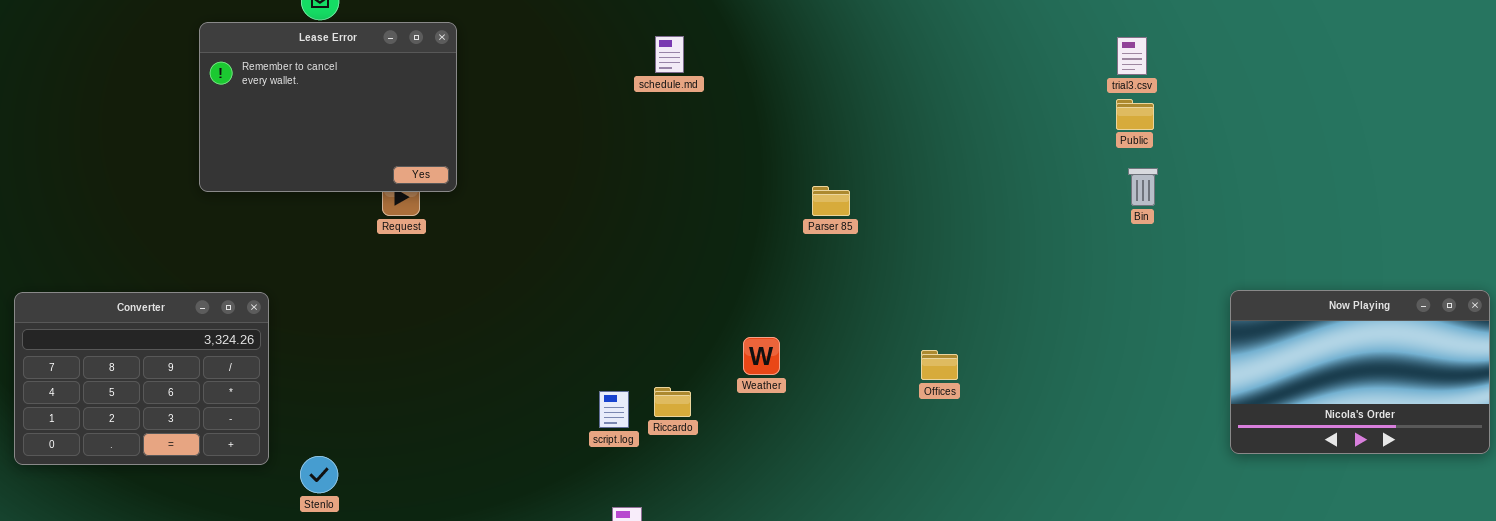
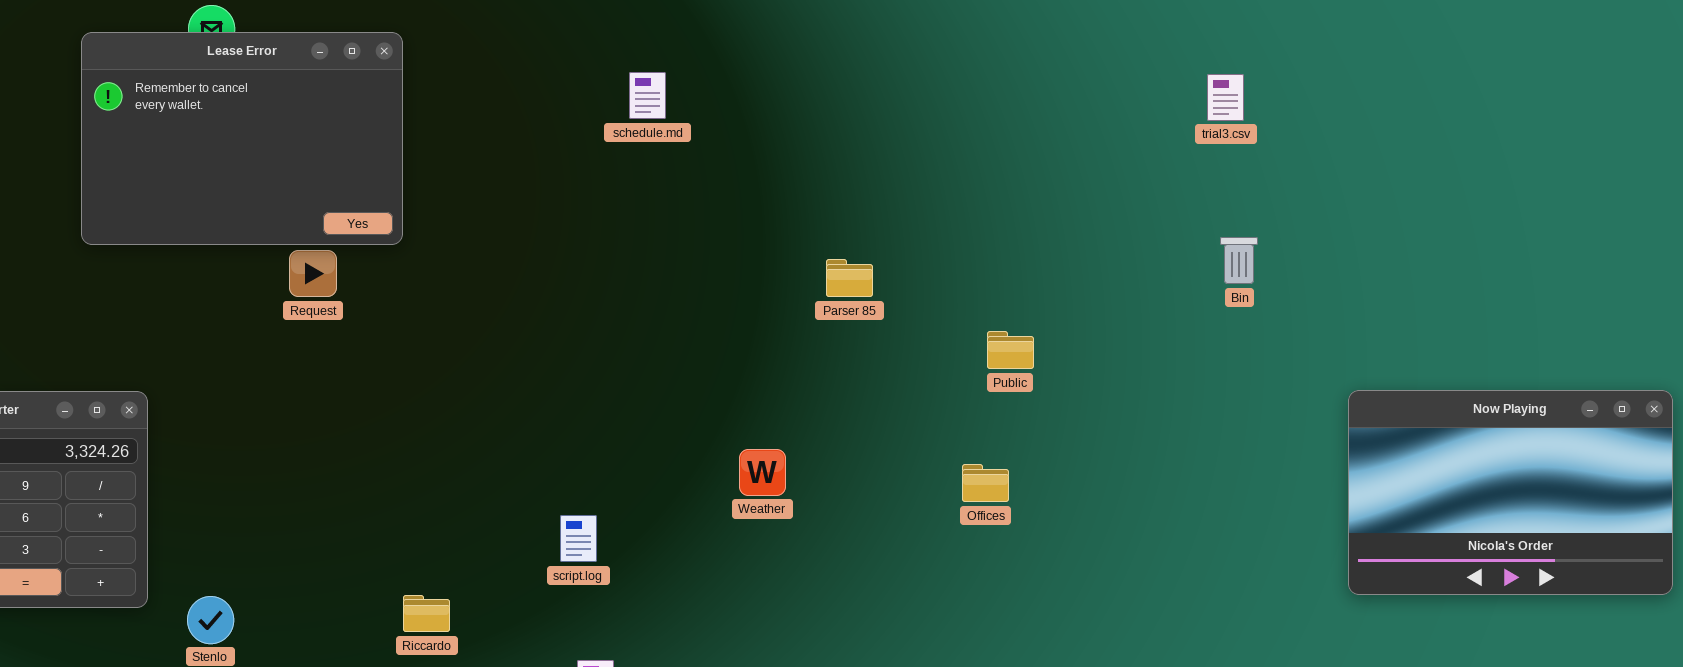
Lease Error: [199,22,457,192] -> [81,32,403,245], moved
Public: [1116,99,1154,130] -> [987,331,1034,369], moved
Riccardo: [654,387,691,417] -> [403,595,450,632], moved

